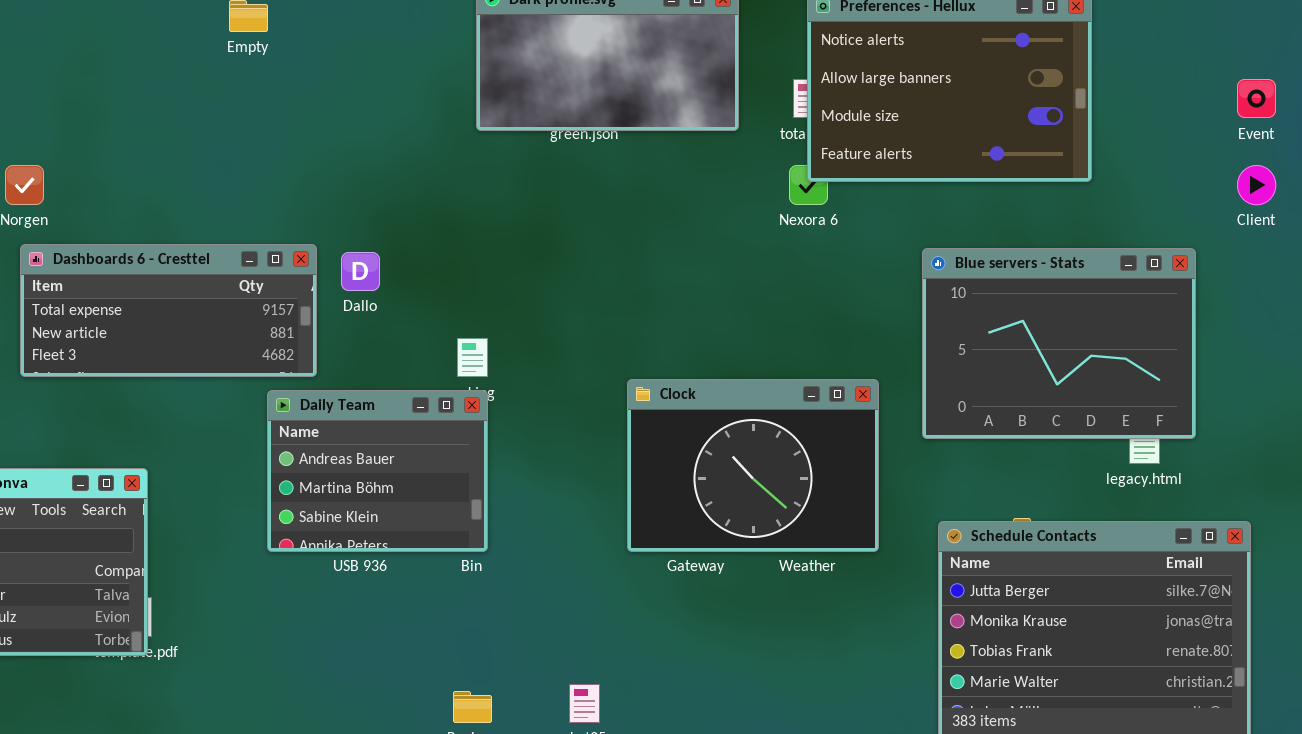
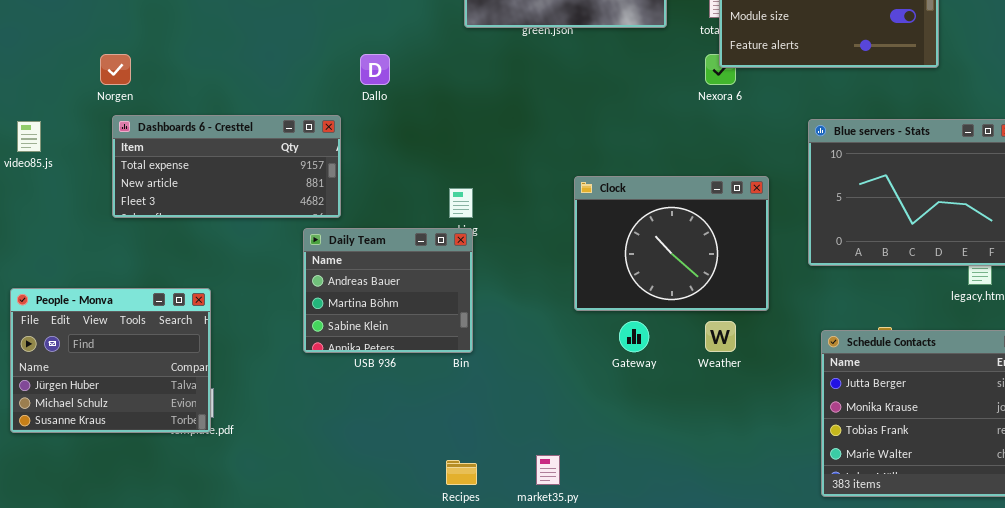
Dallo: [341,252,380,291] -> [360,54,390,85], moved
Clock: [627,379,879,552] -> [574,176,769,311], moved

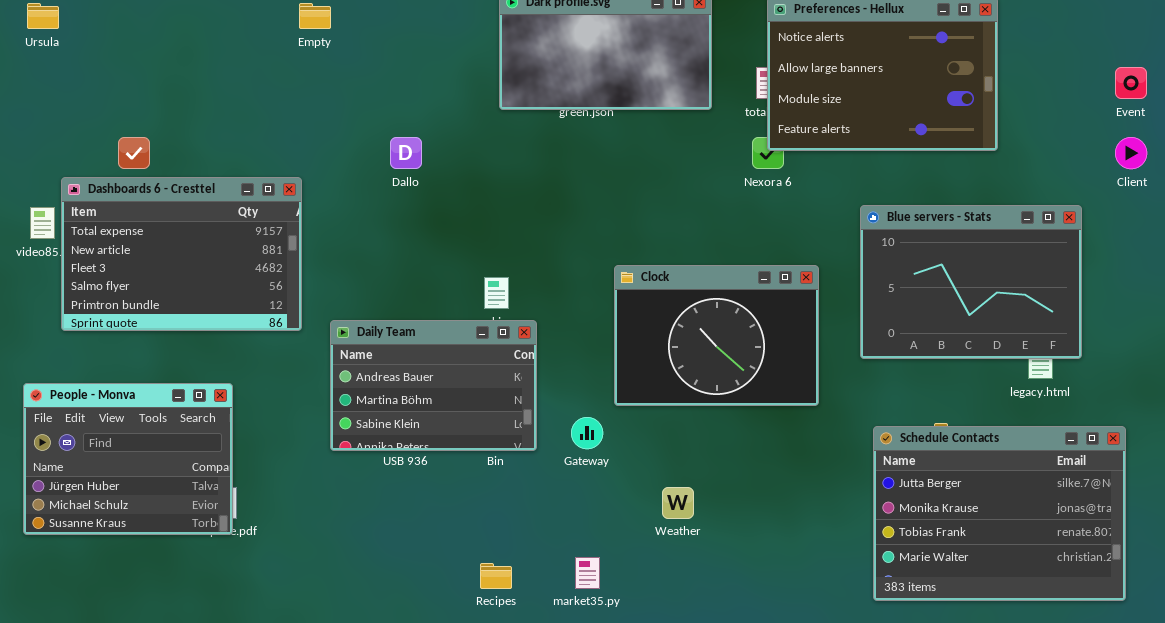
Dashboards 6 - Cresttel: [112,115,341,218] -> [61,177,302,331], moved, resized
Daily Team: [303,228,473,353] -> [330,320,537,451], resized
Gateway: [619,321,649,352] -> [571,417,603,449], moved
Weather: [705,321,736,352] -> [662,487,694,519], moved

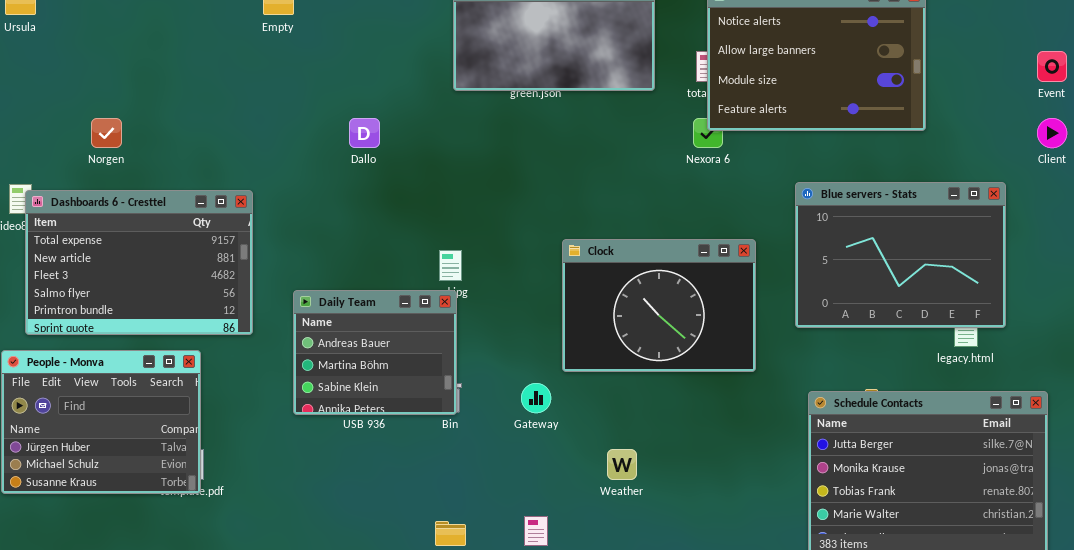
Dashboards 6 - Cresttel: [61,177,302,331] -> [25,190,253,335], moved
Daily Team: [330,320,537,451] -> [293,290,457,415], resized

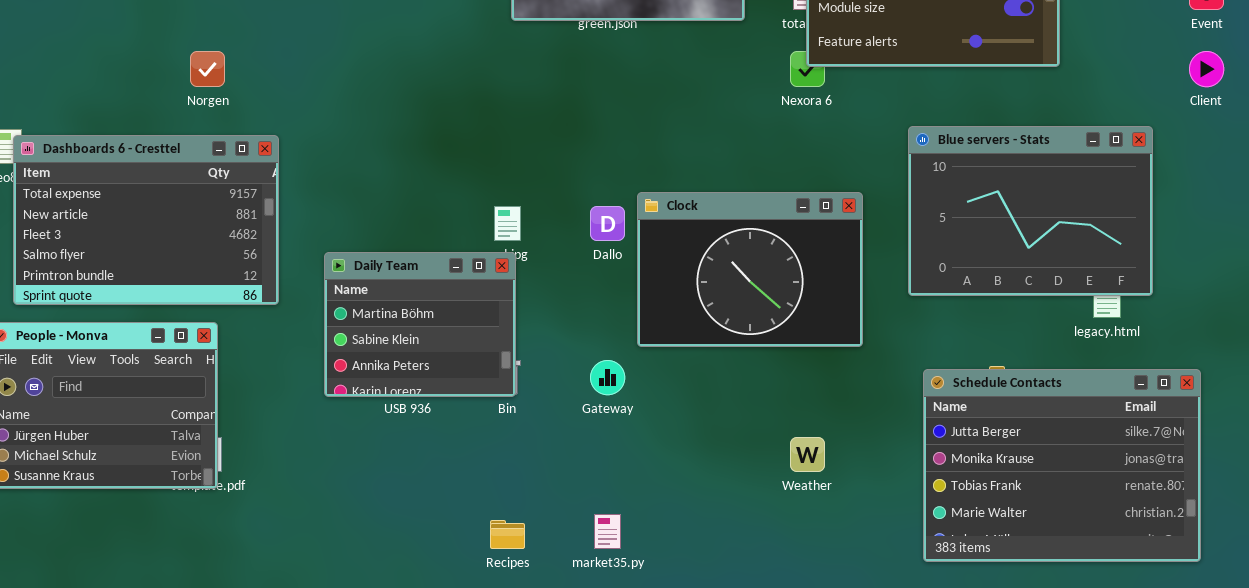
Norgen: [91,118,122,148] -> [190,51,225,87], moved
Dallo: [349,118,380,148] -> [590,206,625,241], moved
Daily Team: [293,290,457,415] -> [324,252,516,397], scrolled down 1 row
Weather: [607,449,637,480] -> [790,437,825,472], moved

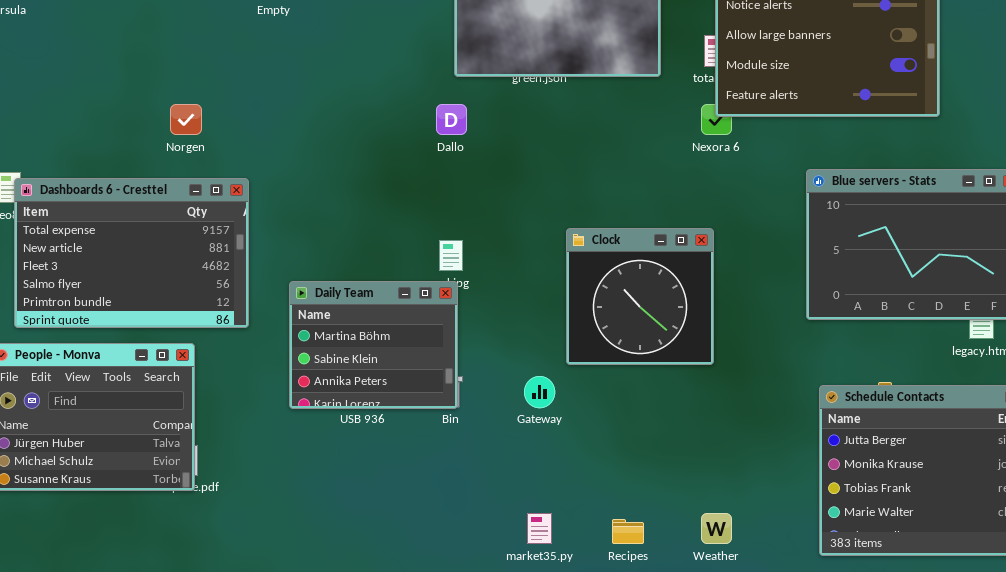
Clock: [637,192,863,347] -> [566,228,714,365], resized
Dallo: [590,206,625,241] -> [436,104,467,135], moved
Weather: [790,437,825,472] -> [701,513,732,544], moved
Recipes: [490,520,525,549] -> [612,519,644,544], moved

